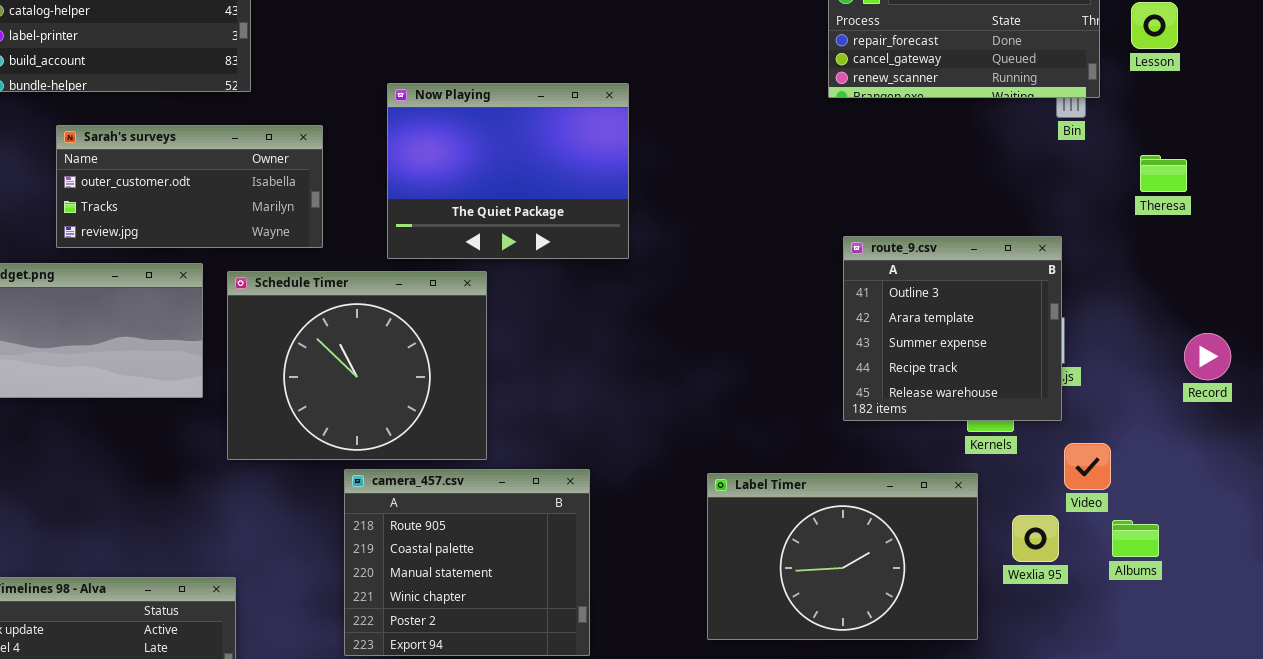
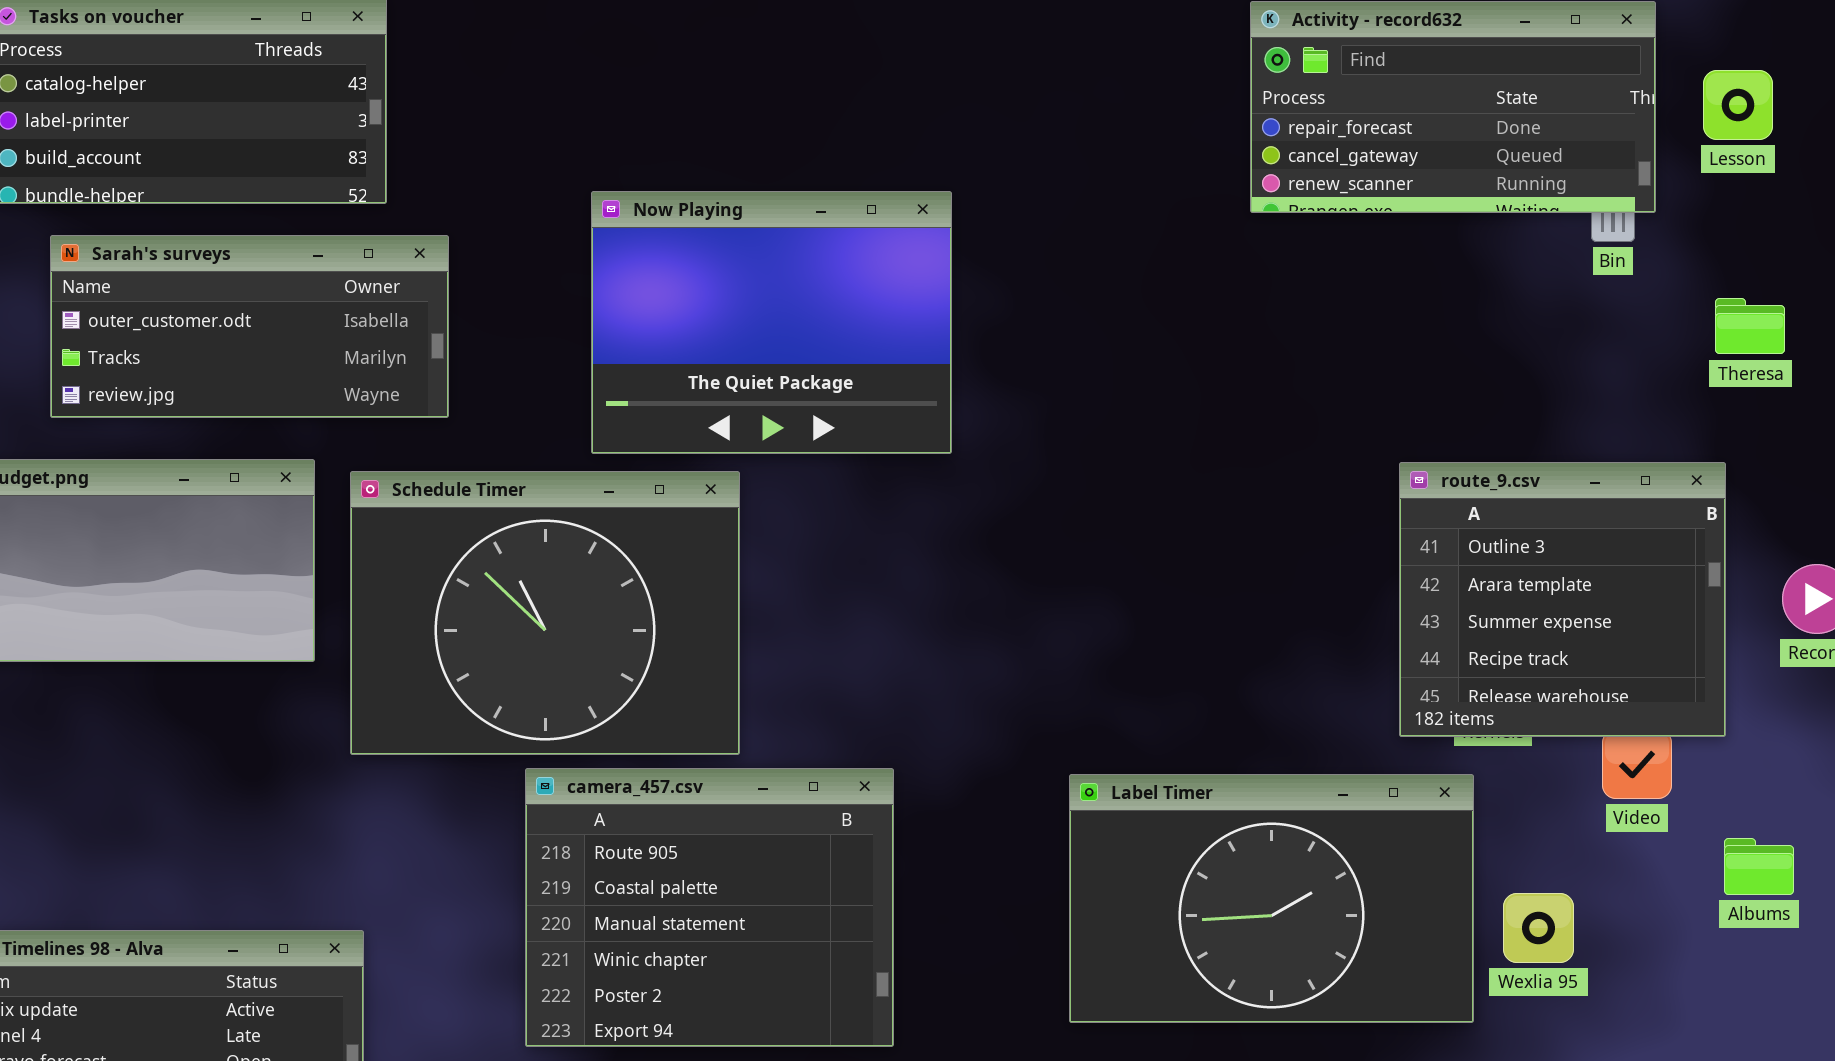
Sarah's surveys: [56,125,323,248] -> [50,235,449,418], moved
route_9.csv: [843,236,1062,421] -> [1399,462,1726,737], moved
Wexlia 95: [1012,515,1059,562] -> [1503,893,1574,963], moved
Albums: [1112,520,1159,557] -> [1724,838,1794,895], moved

